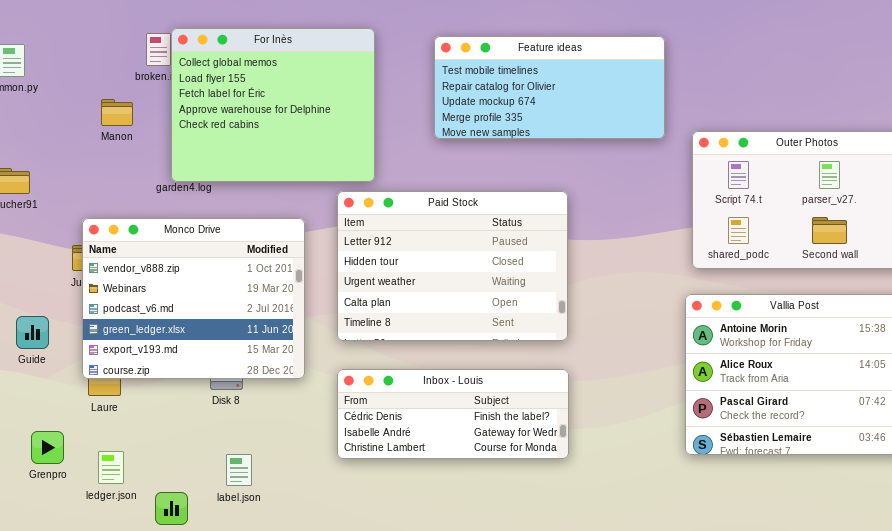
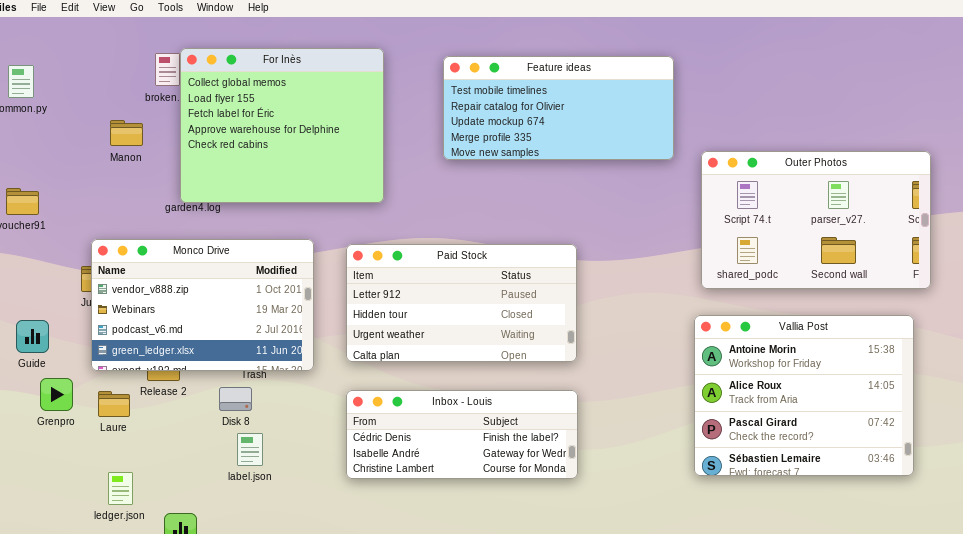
Paid Stock: [337,191,568,341] -> [346,244,577,362], resized
Monco Drive: [82,218,305,379] -> [91,239,314,371], resized
Guide: [16,316,49,349] -> [16,320,49,353], moved
Grenpro: [31,431,64,464] -> [40,378,73,411], moved
label.json: [226,454,252,486] -> [237,433,263,466], moved

